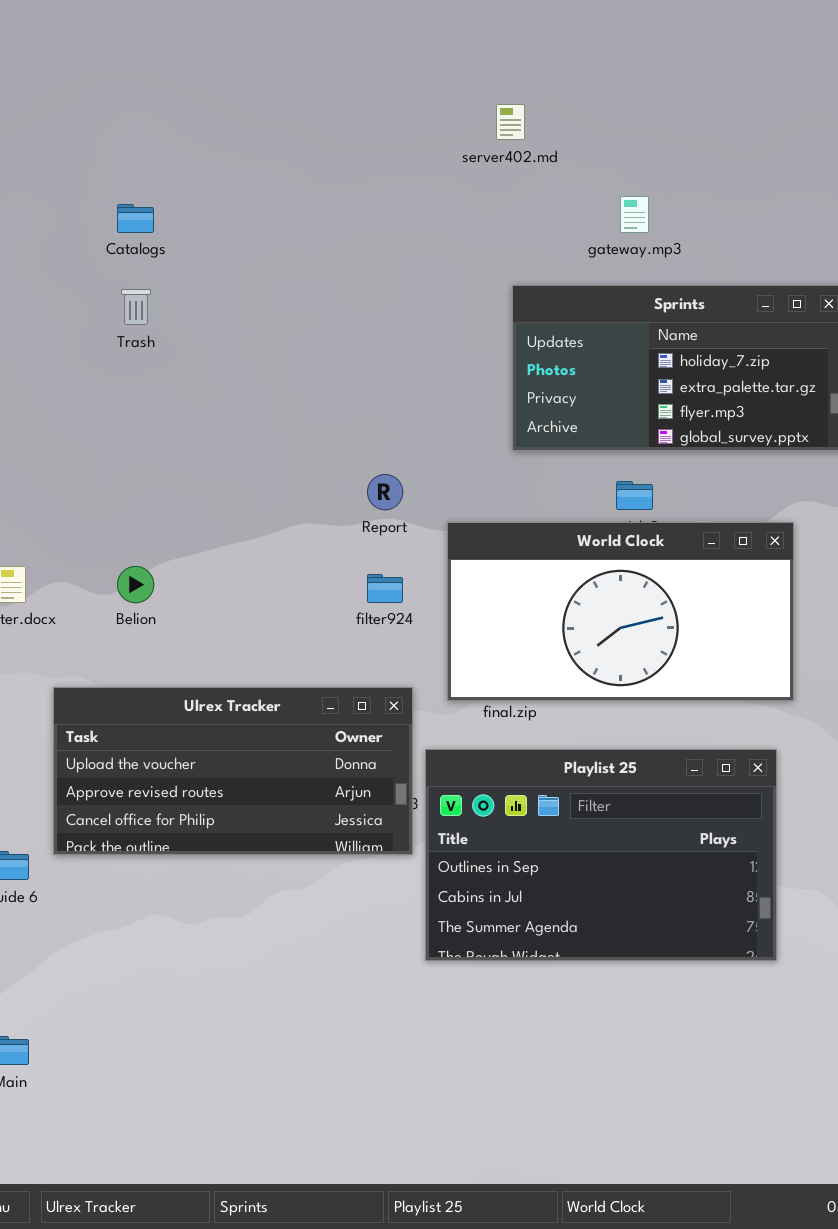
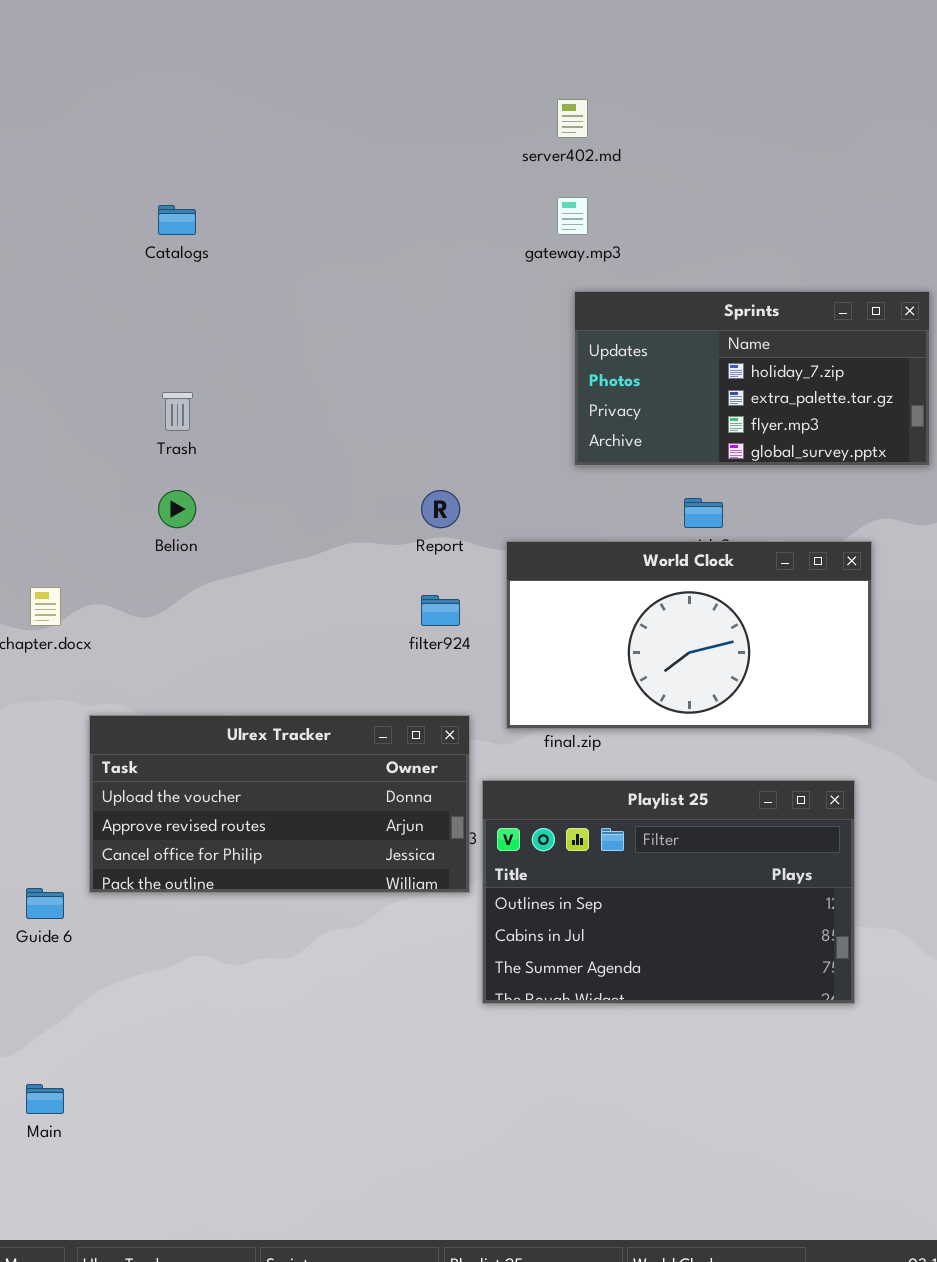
gateway.mp3: [620,196,649,233] -> [557,197,588,235], moved
Trash: [121,289,151,325] -> [162,392,193,431], moved
Belion: [117,566,154,603] -> [158,490,196,528], moved

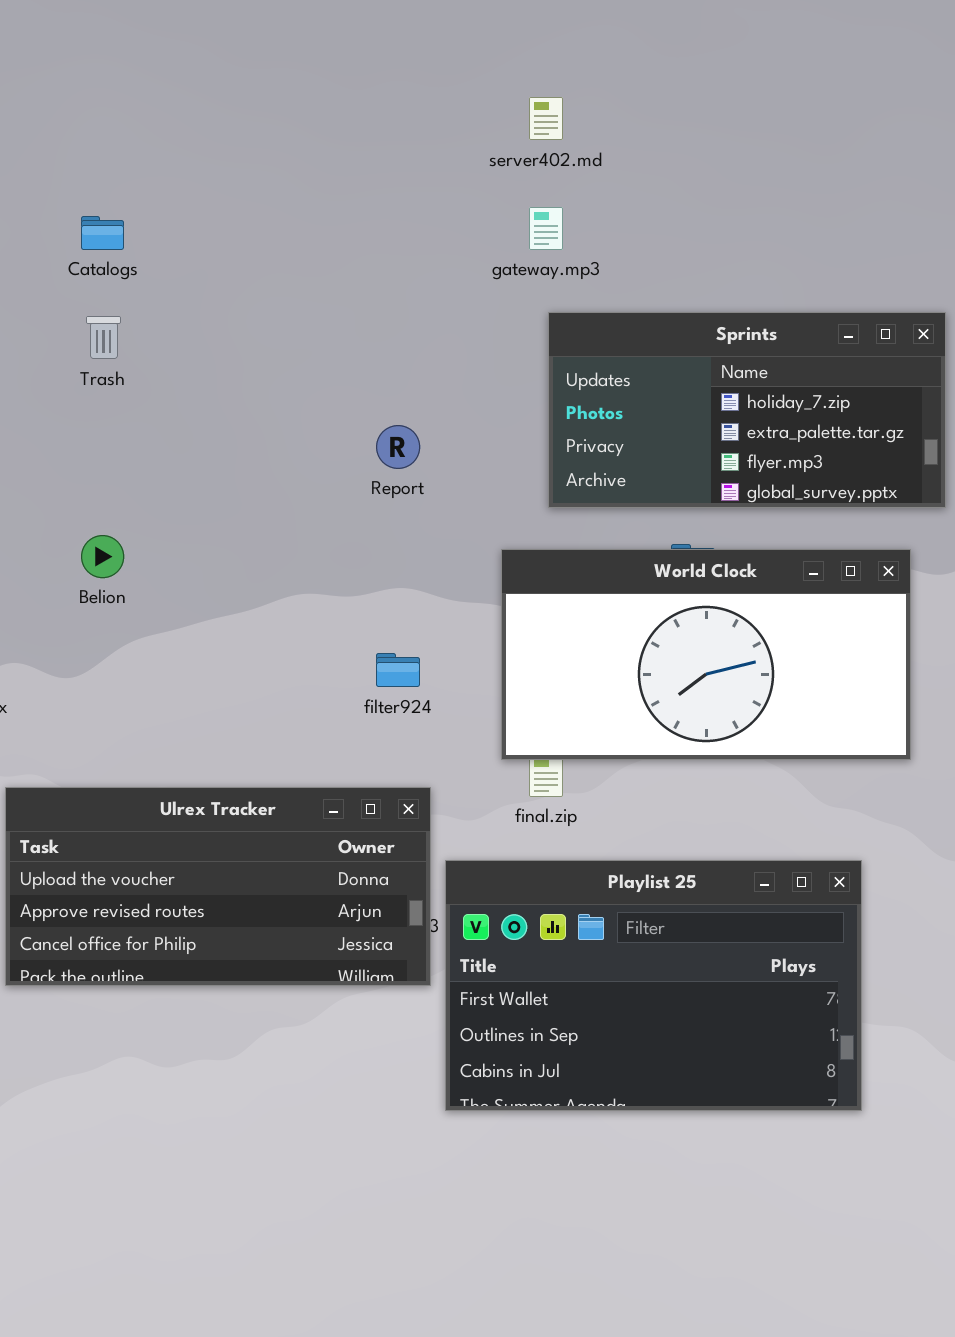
Trash: [162,392,193,431] -> [86,316,121,359], moved
Report: [421,490,460,528] -> [376,425,420,469], moved
World Clock: [506,541,872,729] -> [501,549,911,760], moved
Playlist 25: [482,780,855,1004] -> [445,860,862,1111], scrolled up 1 row

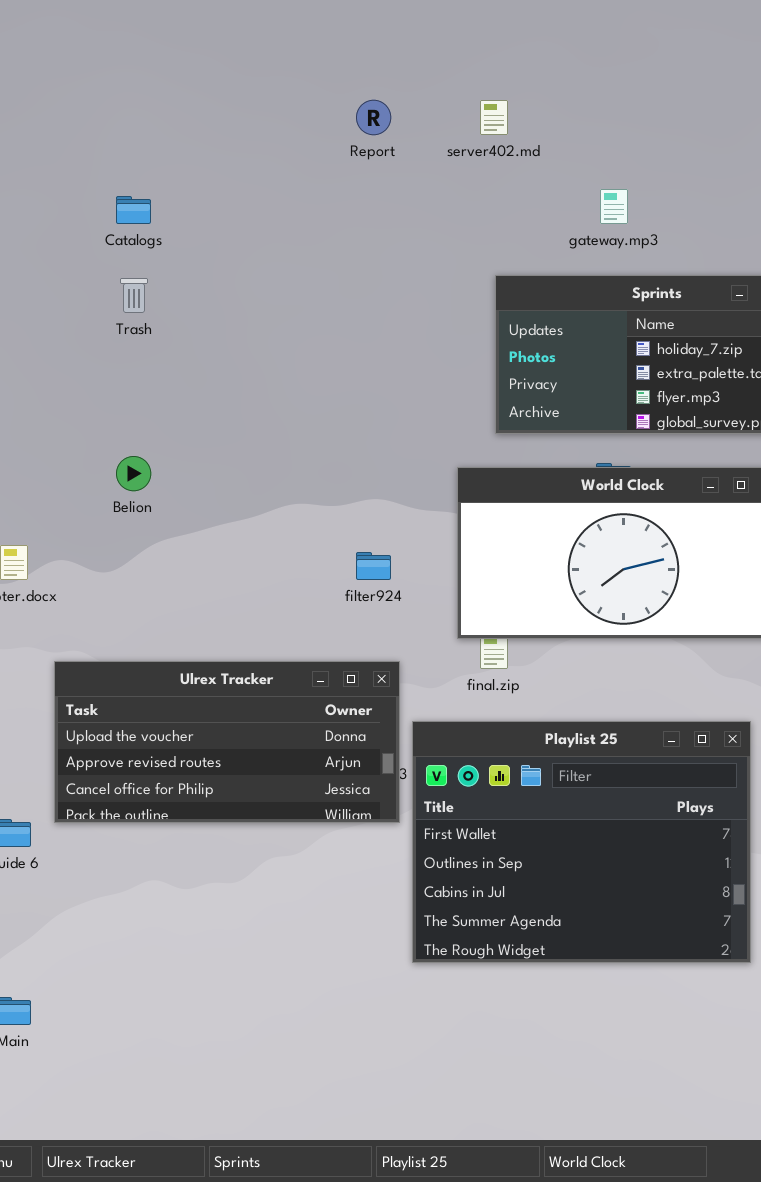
gateway.mp3: [529,207,563,250] -> [600,189,628,224], moved
Report: [376,425,420,469] -> [356,100,391,135], moved
Playlist 25: [445,860,862,1111] -> [412,721,751,963], resized

